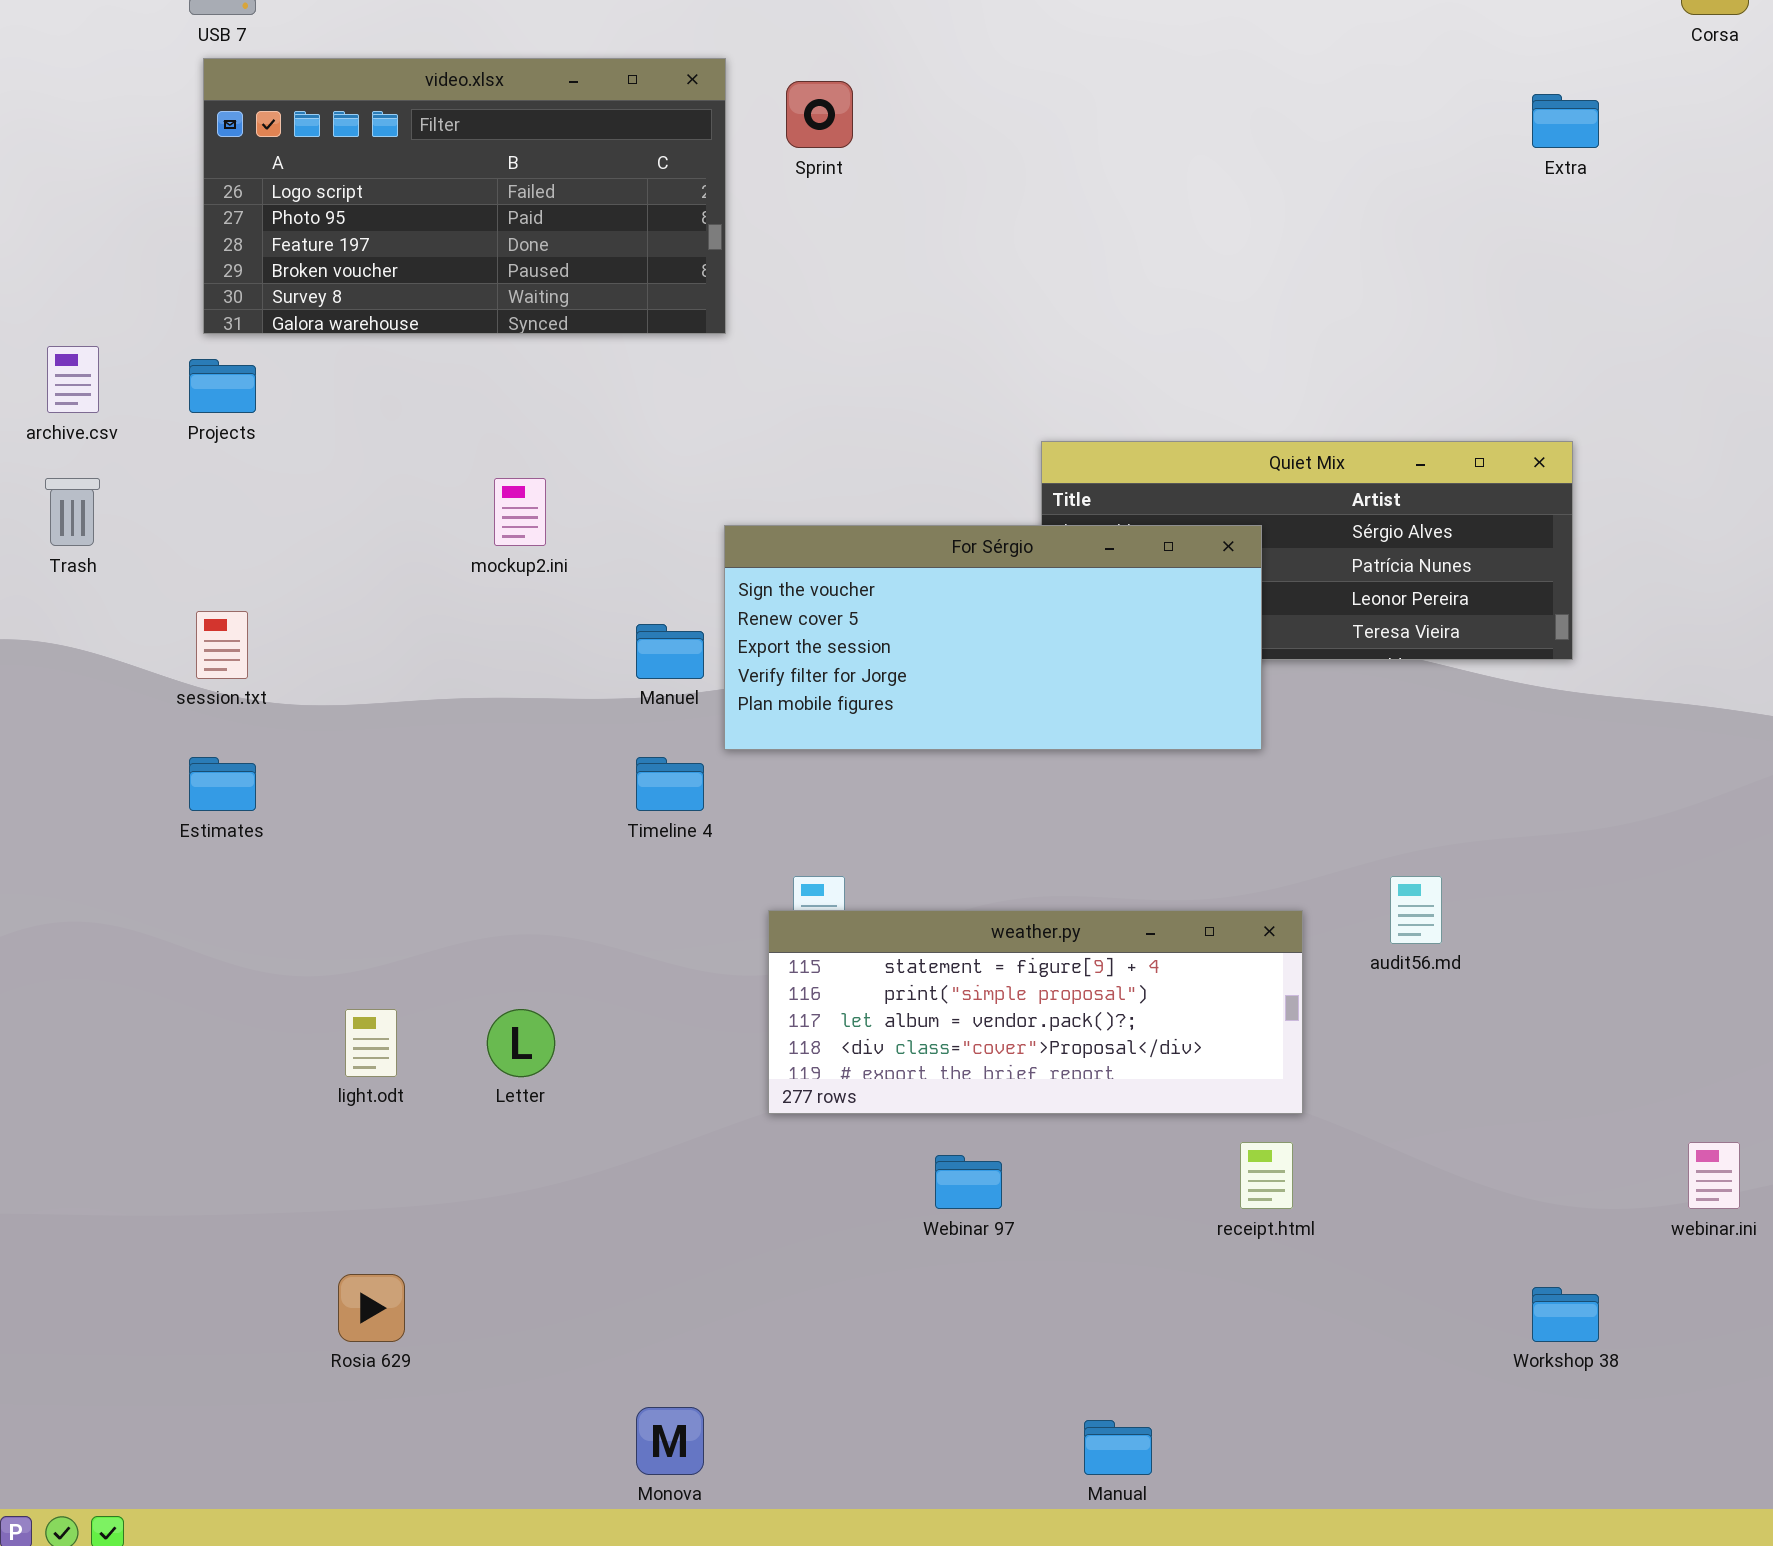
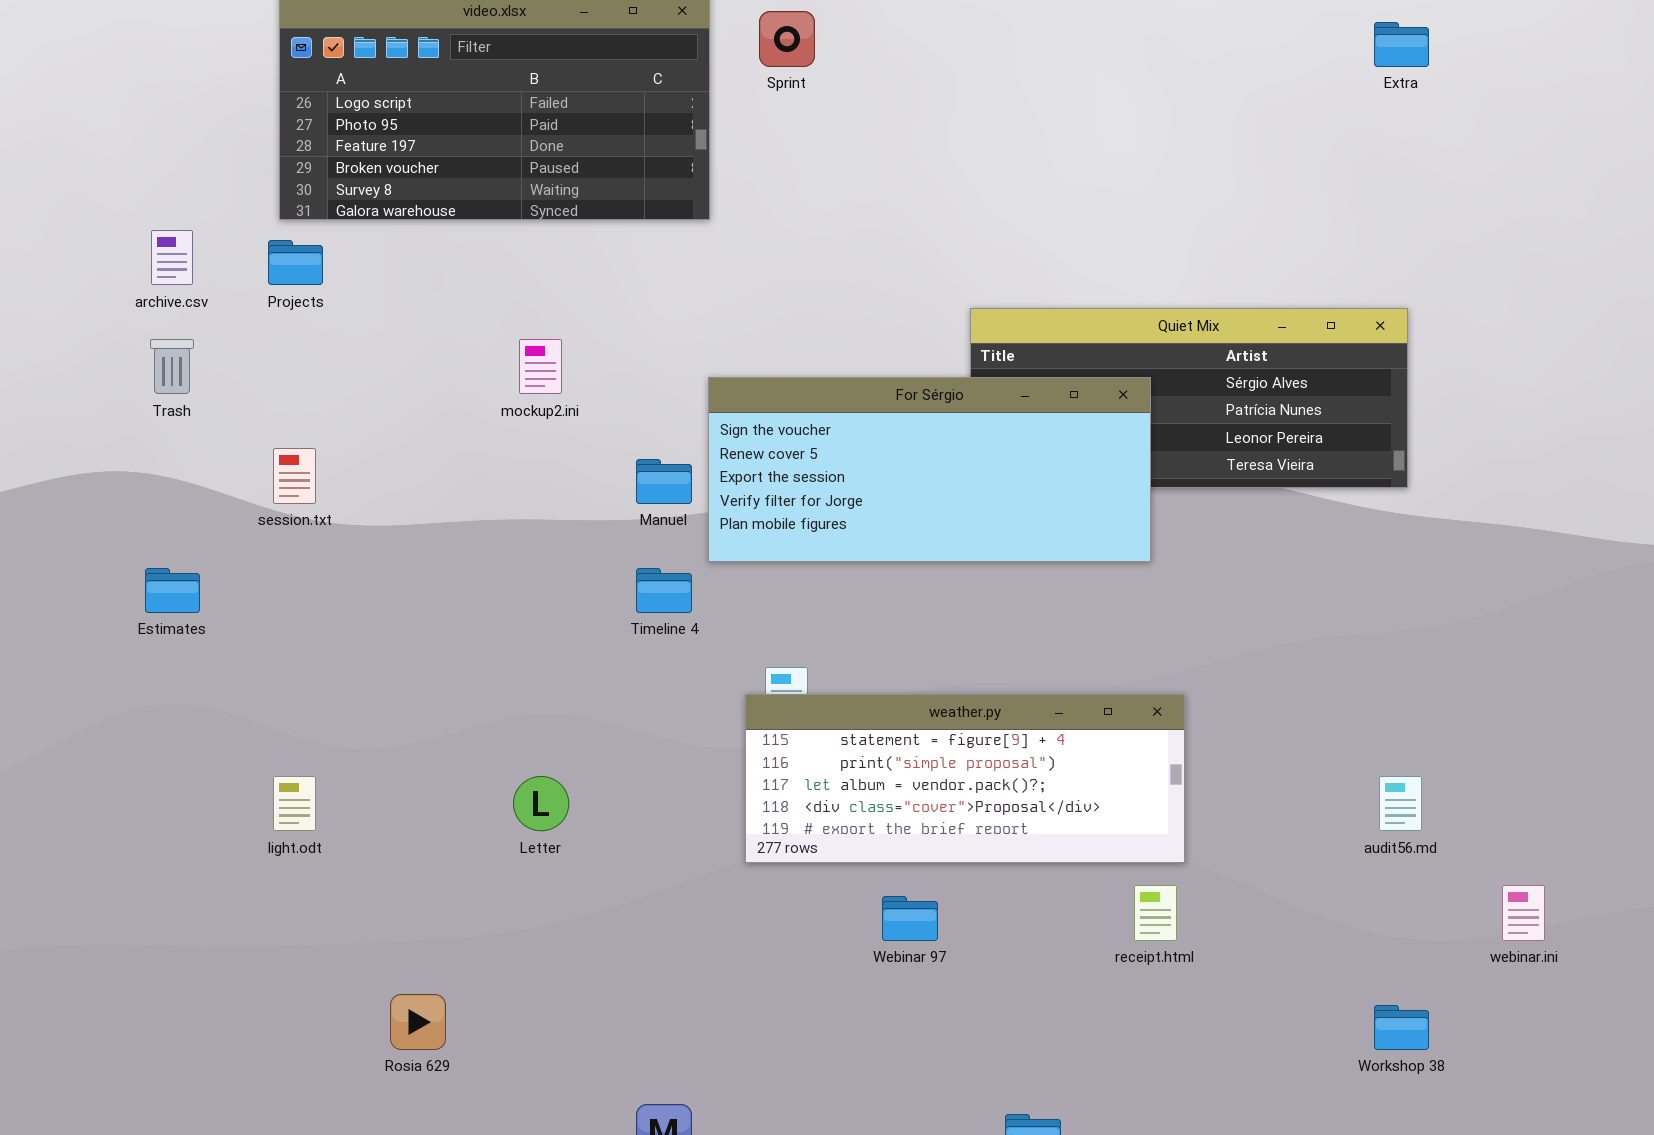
Estimates: [189,757,256,811] -> [145,568,200,613], moved
audit56.md: [1390,876,1442,944] -> [1379,776,1422,831], moved
light.odt: [345,1009,397,1077] -> [273,776,316,831], moved

